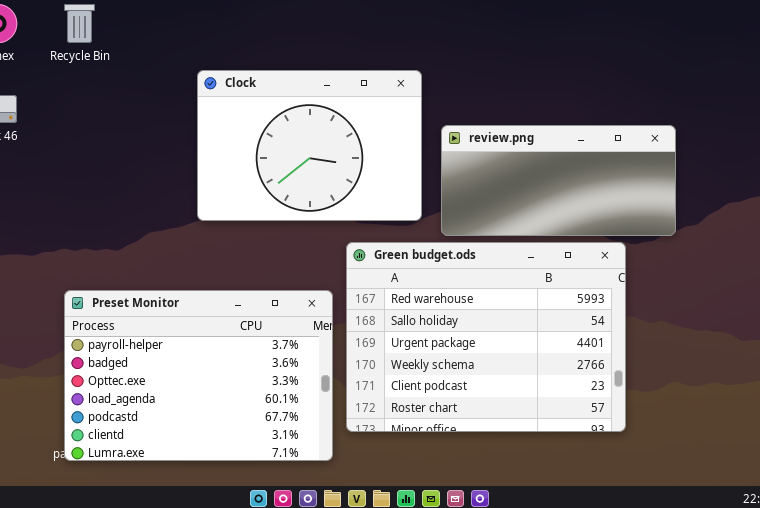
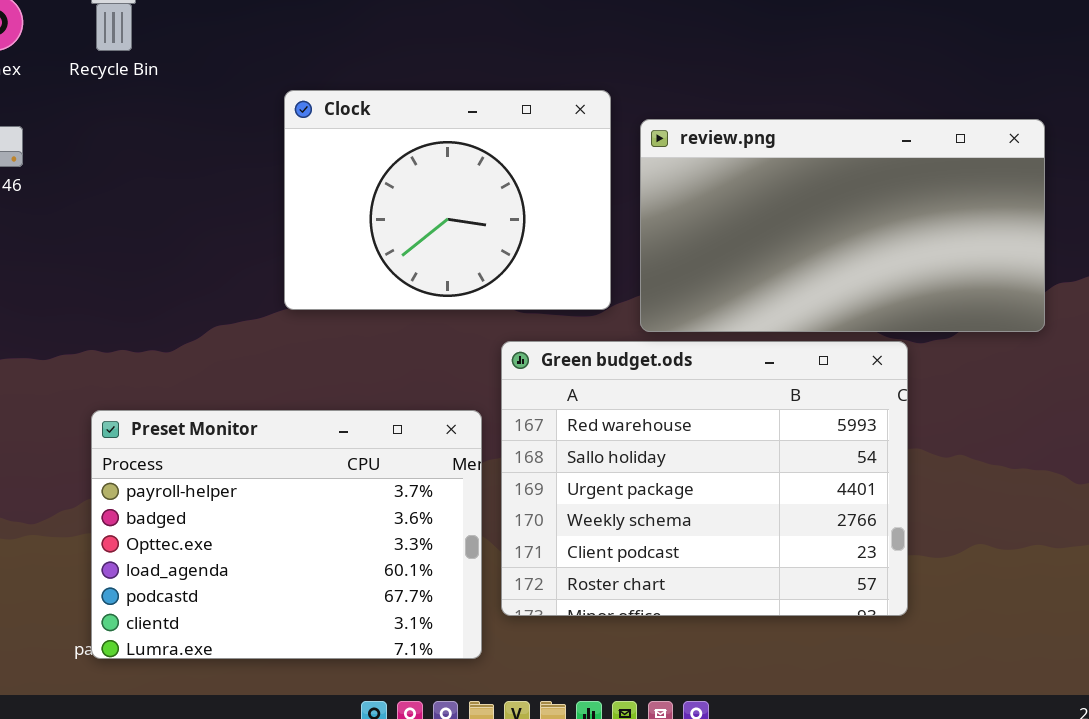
review.png: [441,125,676,236] -> [640,119,1045,332], resized

